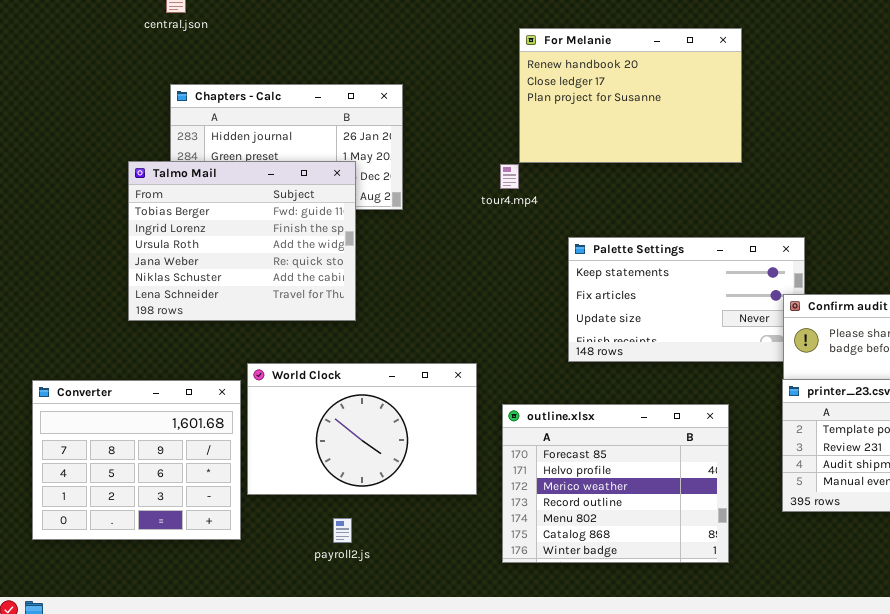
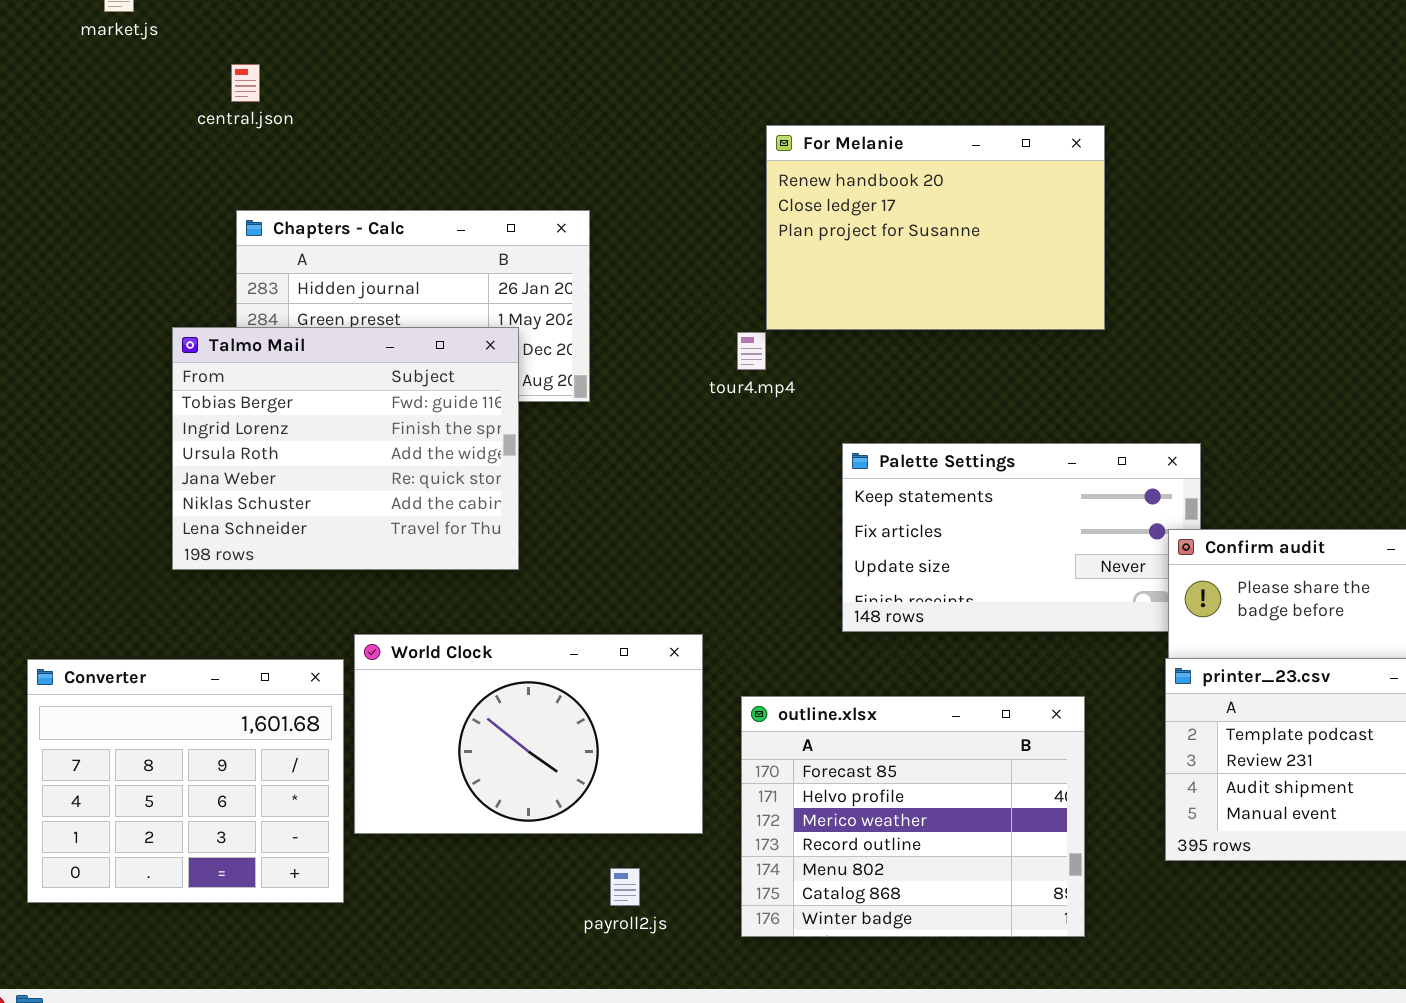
payroll2.js: [333,518,352,543] -> [610,868,640,906], moved

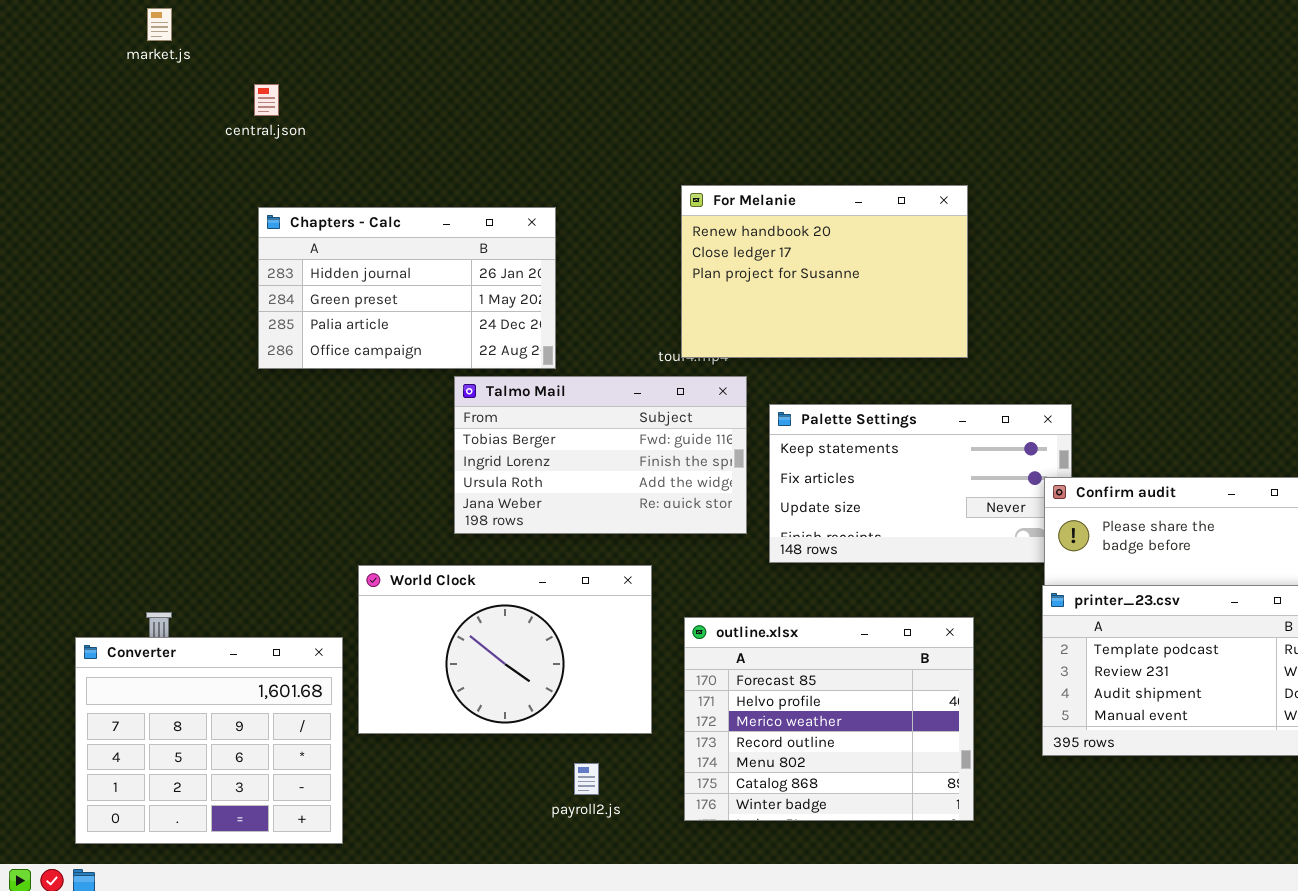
For Melanie: [766,125,1105,330] -> [681,185,968,358], moved
Talmo Mail: [172,327,519,570] -> [454,376,747,534], moved, resized
Converter: [27,659,344,903] -> [75,637,343,844], moved

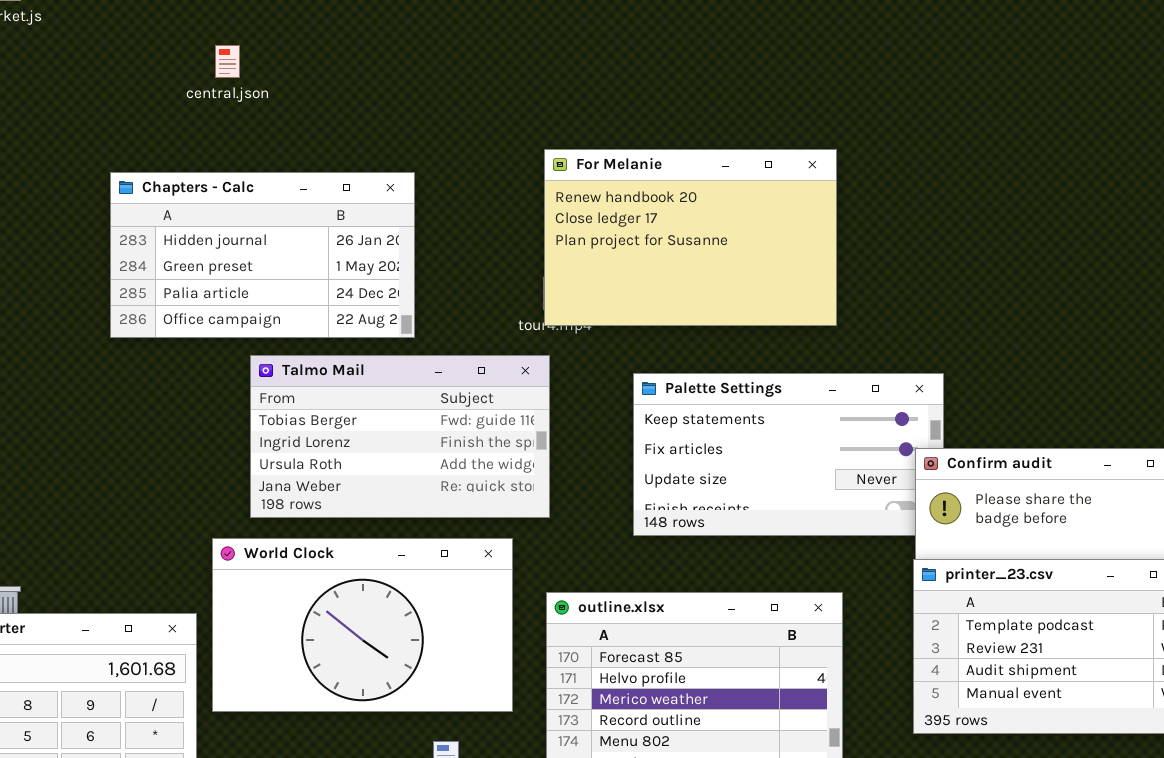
central.json: [254,84,279,116] -> [215,45,240,78], moved
Talmo Mail: [454,376,747,534] -> [250,355,550,518], moved

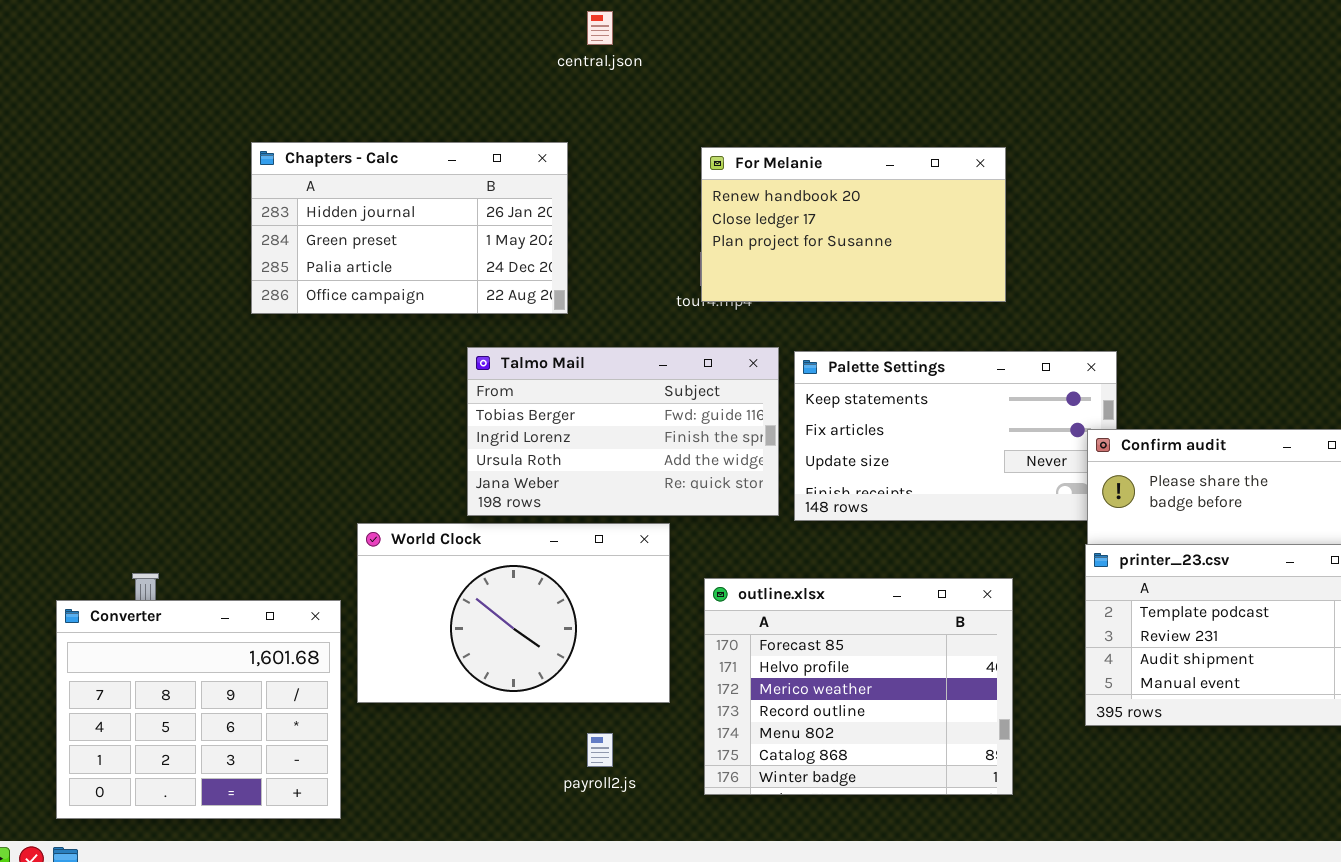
central.json: [215,45,240,78] -> [587,11,613,45], moved
For Melanie: [544,149,837,326] -> [701,147,1006,302], resized
Talmo Mail: [250,355,550,518] -> [467,347,779,516], moved

